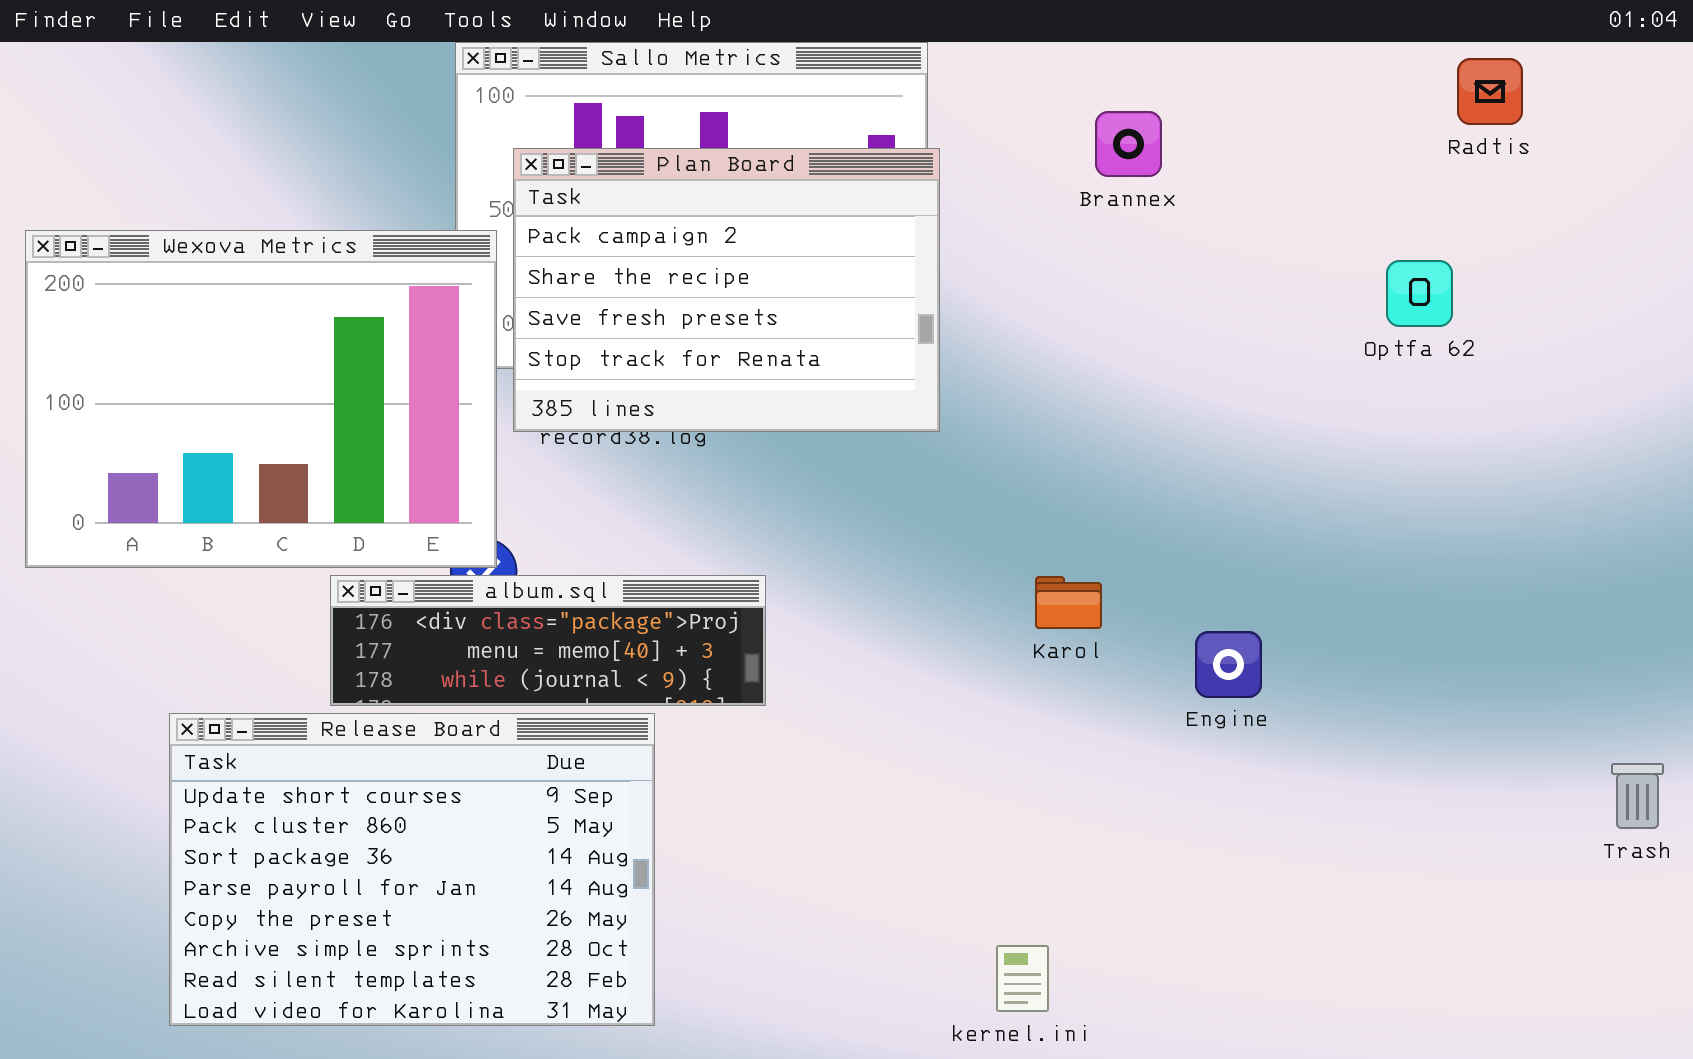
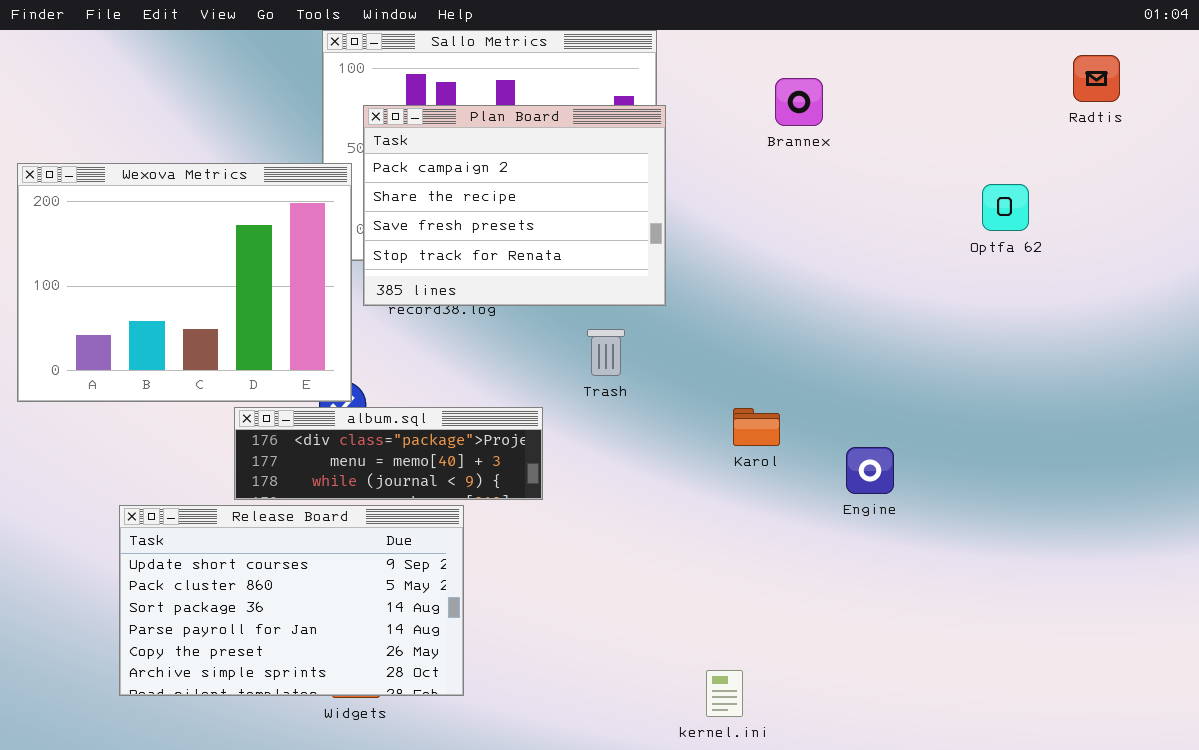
Radtis: [1457,58,1523,125] -> [1073,55,1120,102], moved
Release Board: [169,713,655,1026] -> [119,505,464,696], resized
Trash: [1611,763,1664,829] -> [587,329,625,376], moved

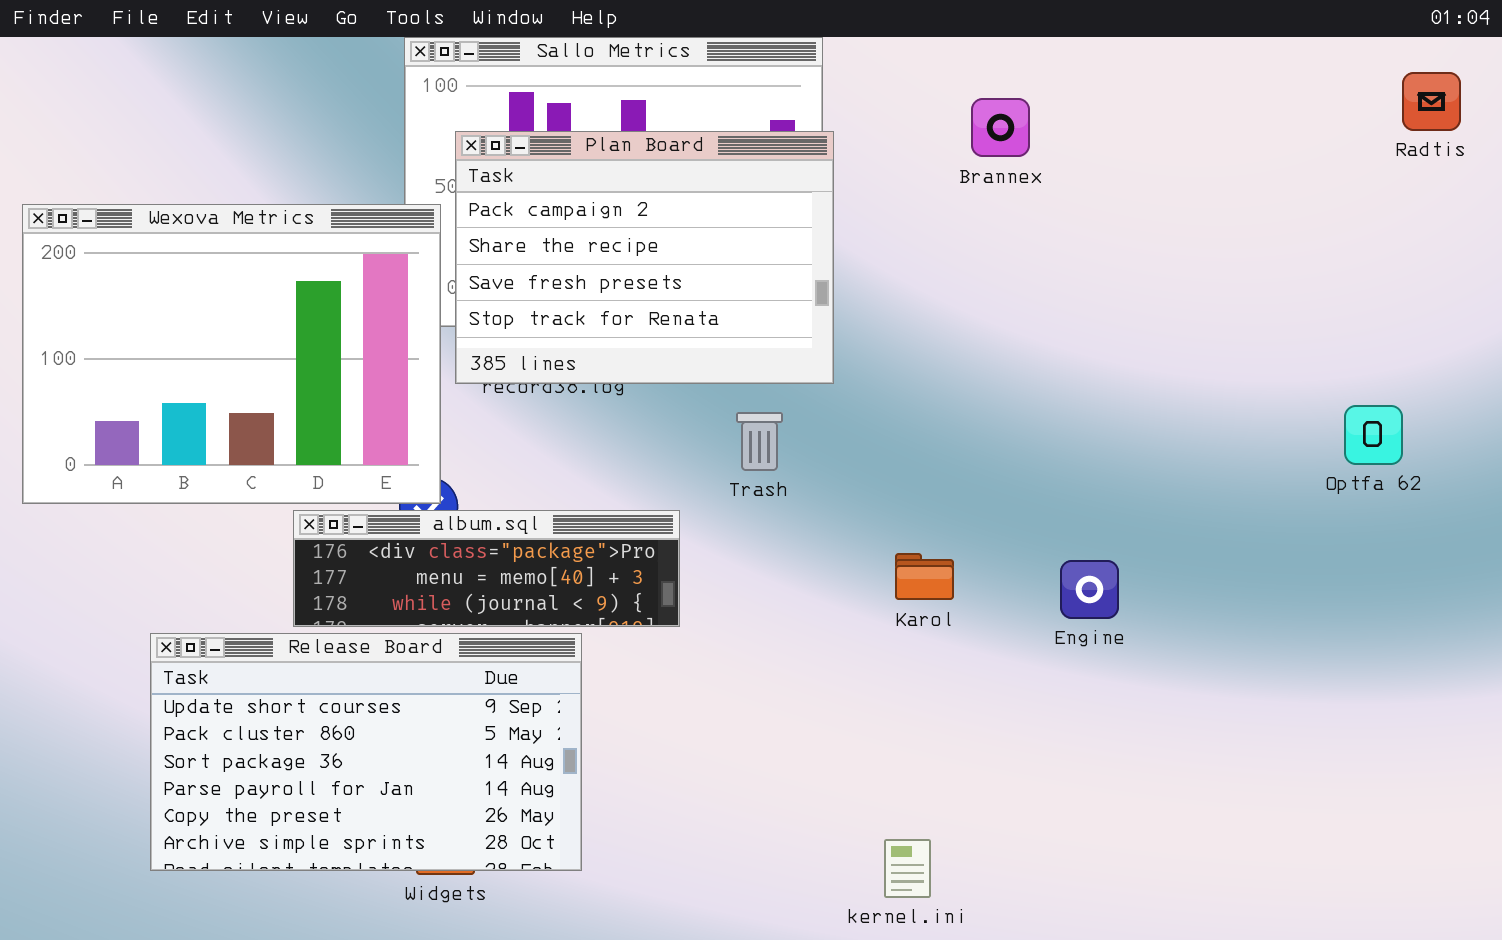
Radtis: [1073,55,1120,102] -> [1402,72,1461,131], moved
Optfa 62: [982,184,1029,231] -> [1344,405,1403,465], moved
Karol: [733,408,780,446] -> [895,553,954,600], moved

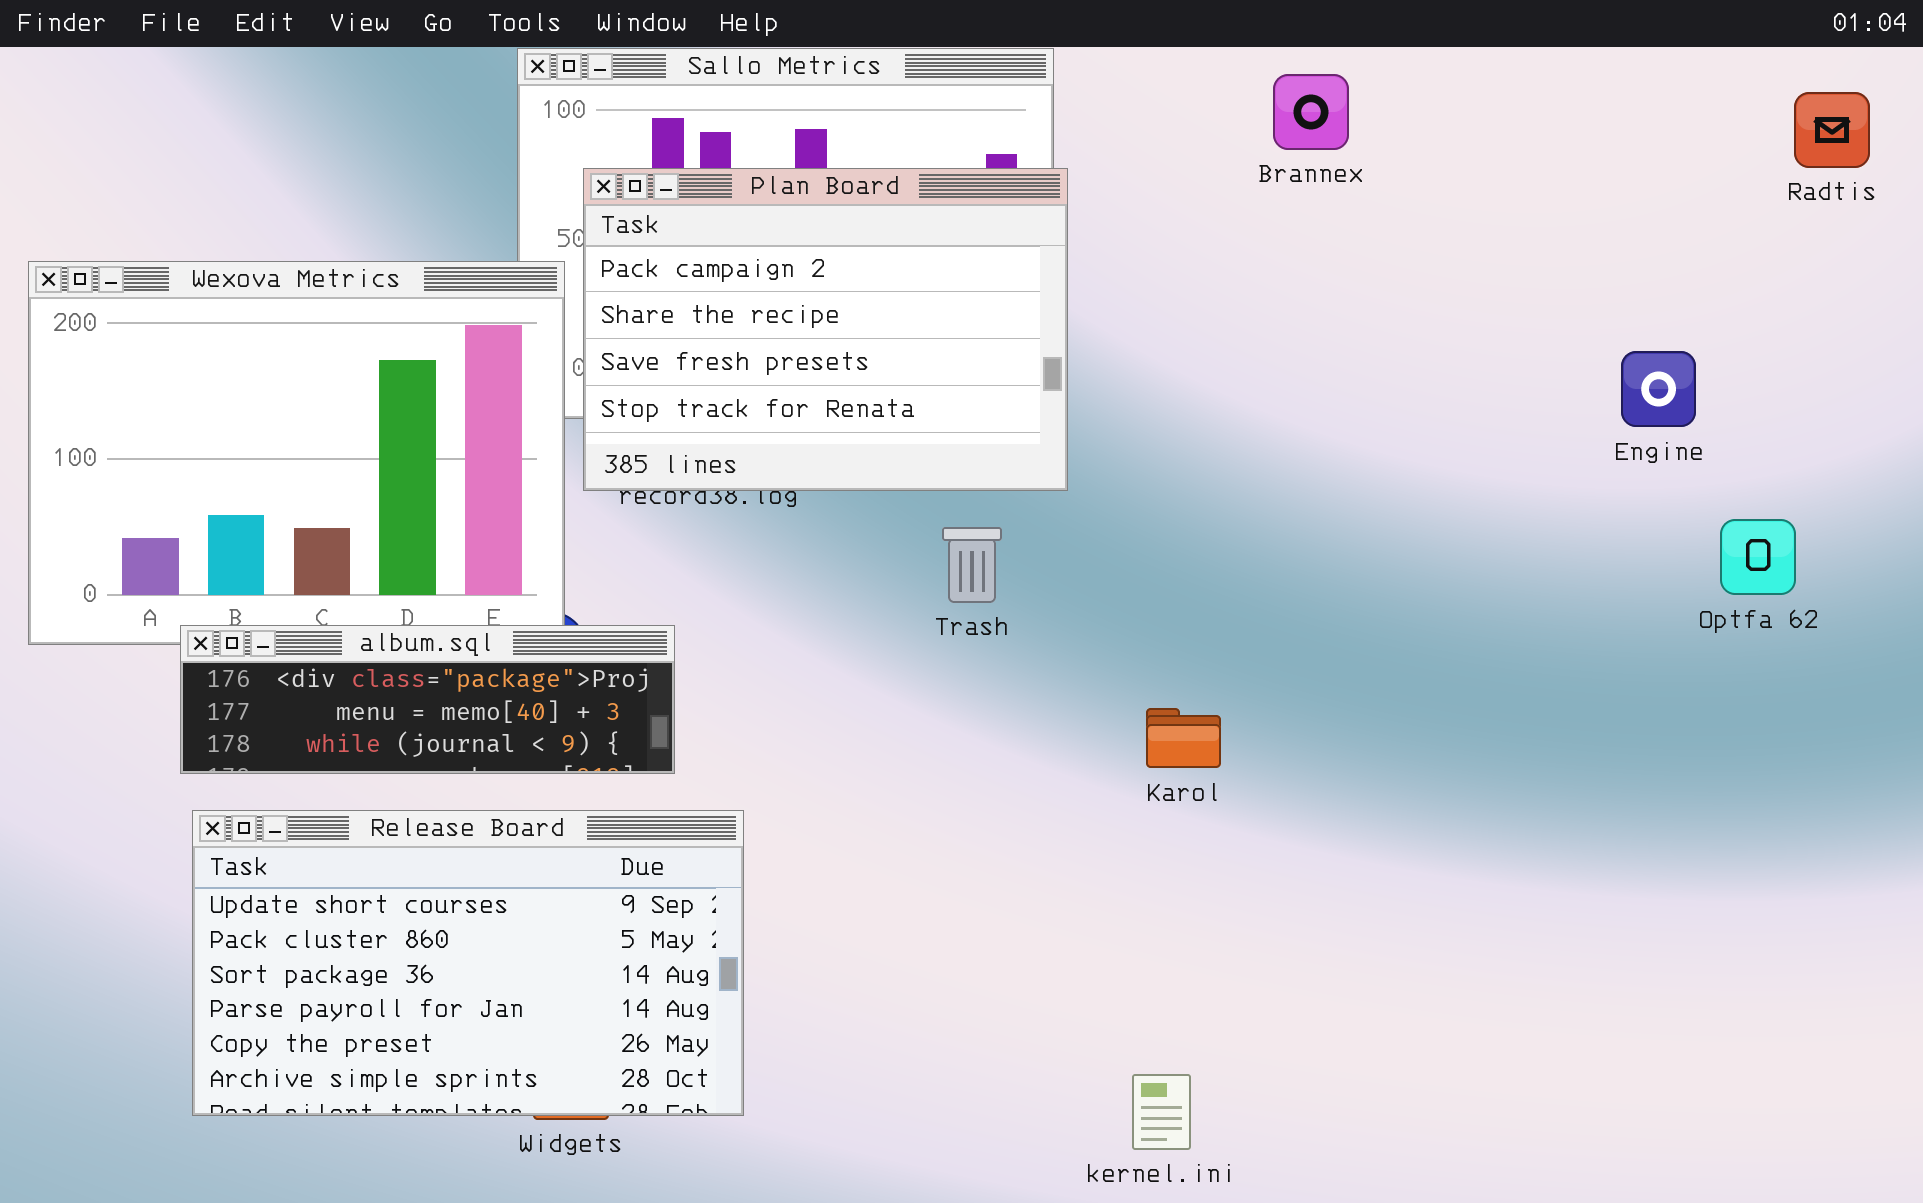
Brannex: [971,98,1030,157] -> [1273,74,1349,150], moved
album.sql: [293,510,680,627] -> [180,625,675,774], moved
Engine: [1060,560,1119,619] -> [1621,351,1696,427], moved

